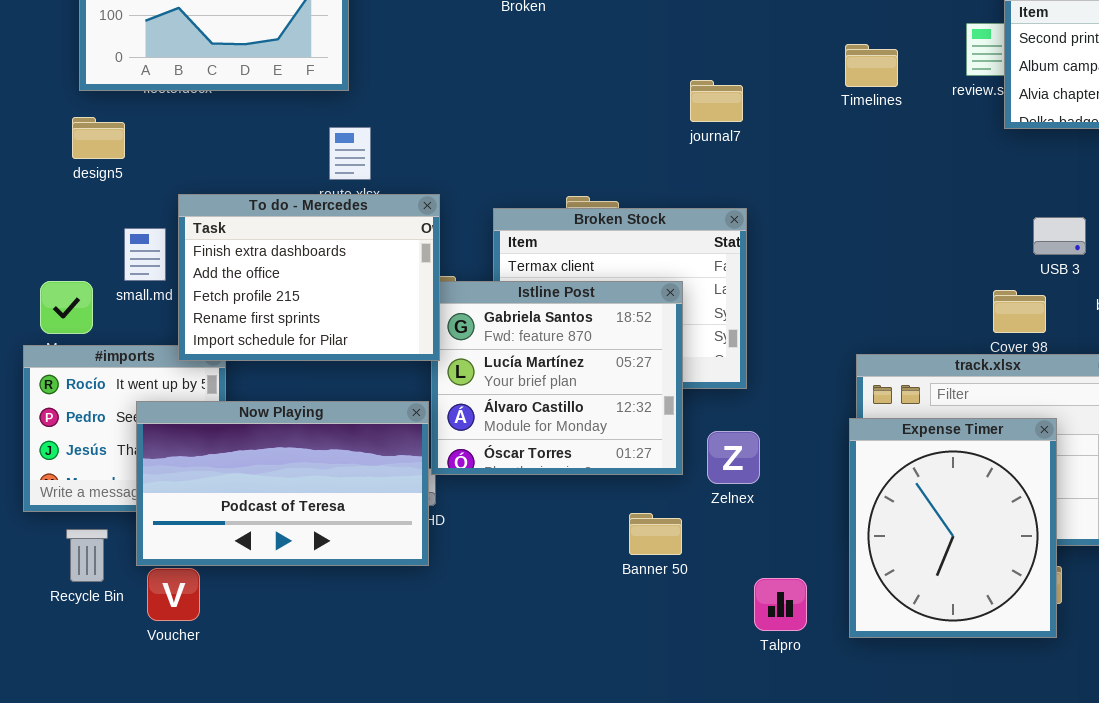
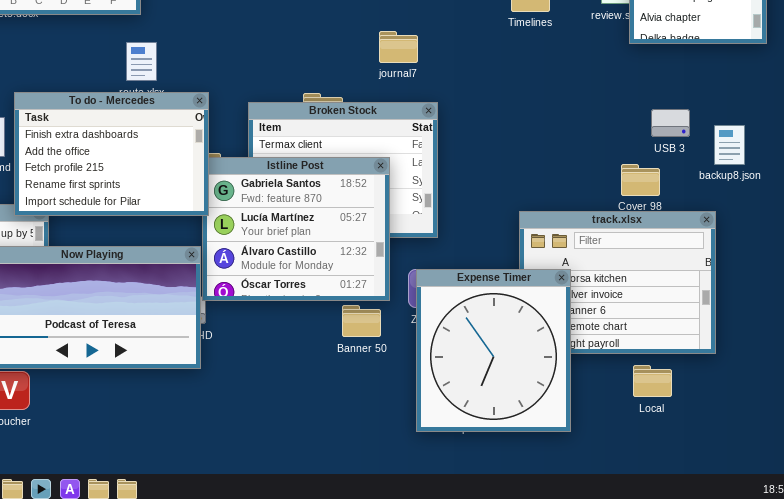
journal7: [690,80,743,122] -> [379,31,418,63], moved
Expense Timer: [849,418,1057,638] -> [416,269,571,432], moved
Banner 50: [629,513,682,555] -> [342,305,381,337], moved

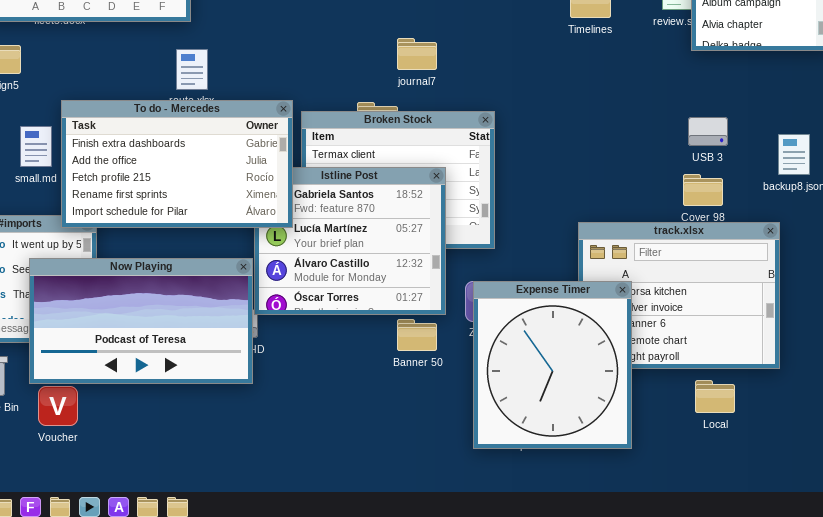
journal7: [379,31,418,63] -> [397,38,437,70], moved
To do - Mercedes: [14,92,209,216] -> [61,100,293,228], resized
USB 3: [651,109,690,137] -> [688,117,728,146], moved

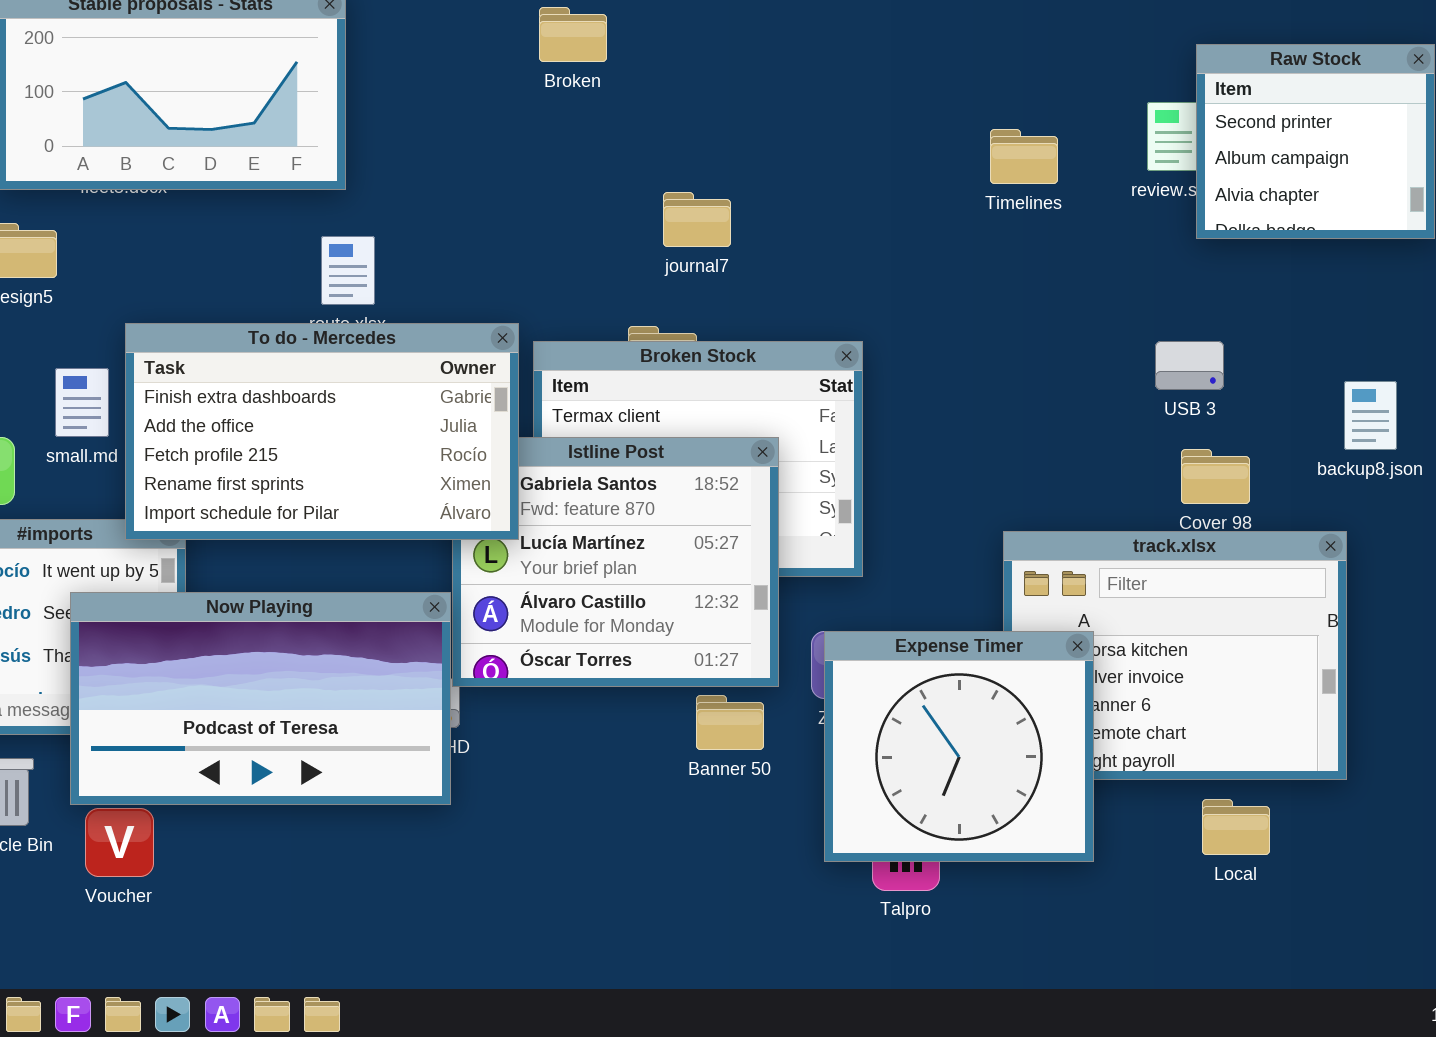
journal7: [397,38,437,70] -> [663,192,731,247], moved
USB 3: [688,117,728,146] -> [1155,341,1224,390], moved
Expense Timer: [473,281,632,449] -> [824,631,1094,862], resized

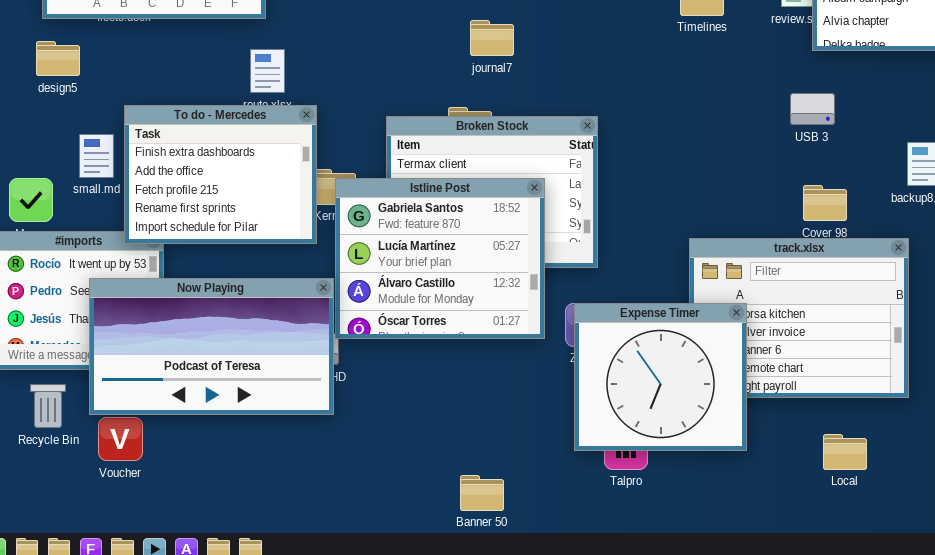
To do - Mercedes: [125,323,519,540] -> [124,105,317,244], resized
USB 3: [1155,341,1224,390] -> [790,93,835,125], moved
Banner 50: [696,695,764,750] -> [460,475,504,511], moved
Local: [1202,799,1270,855] -> [823,434,867,470], moved

